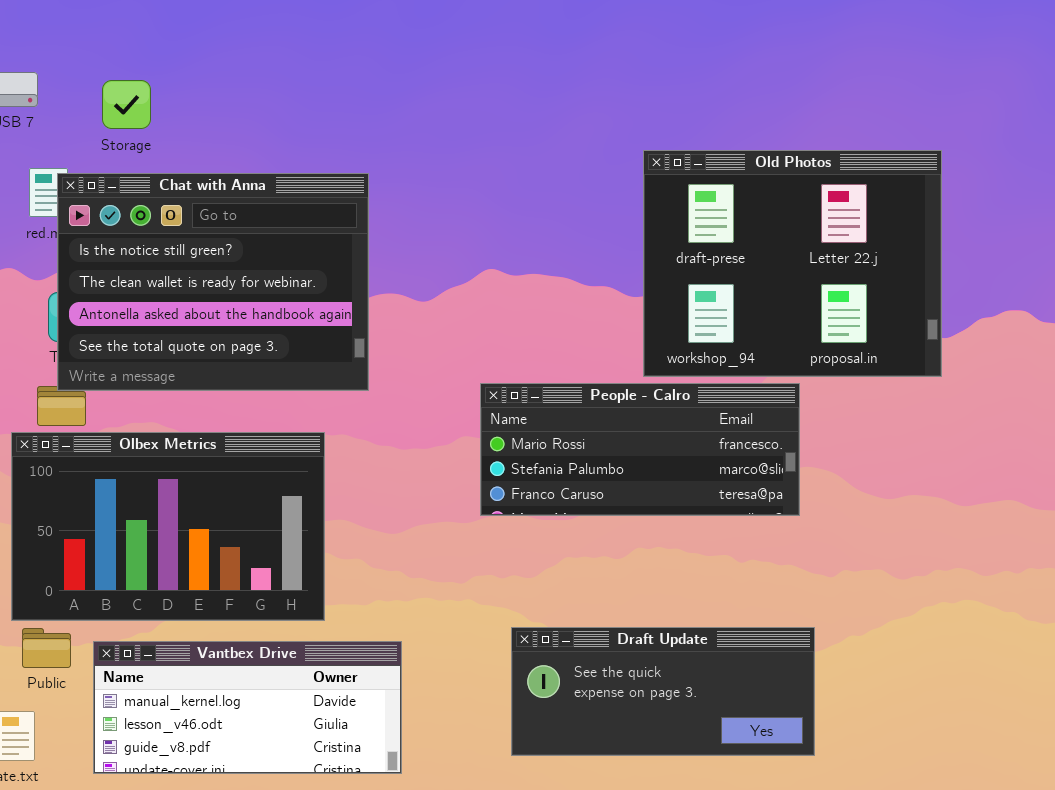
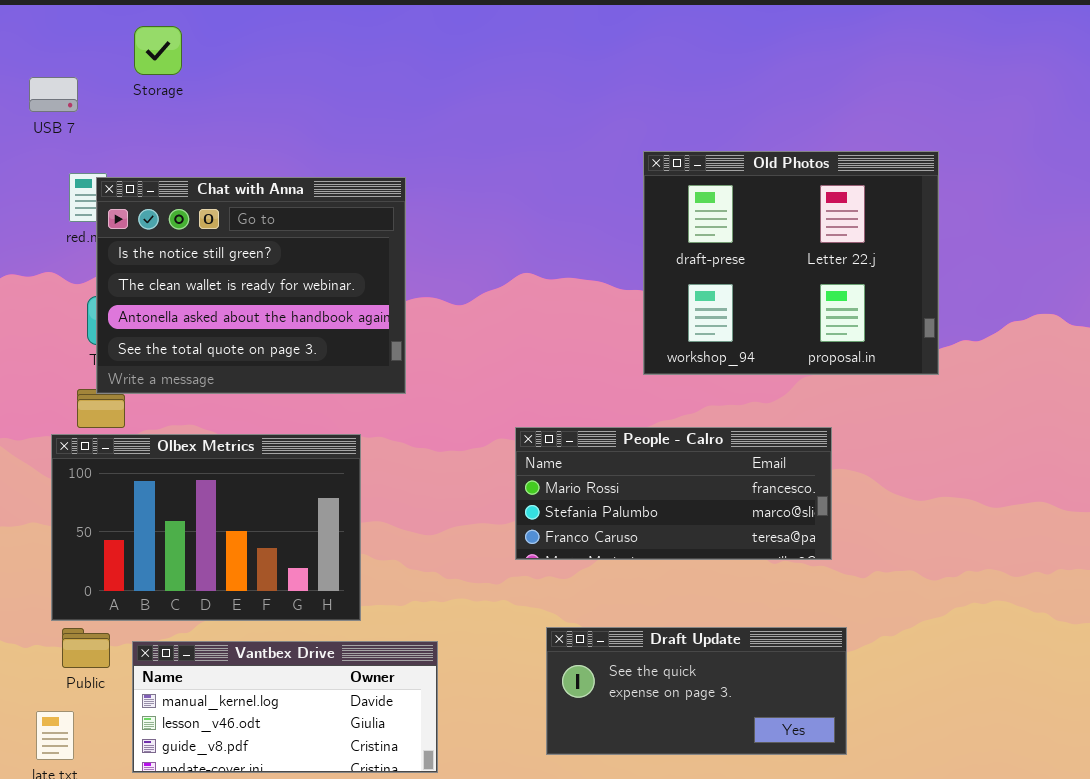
Storage: [102,80,151,129] -> [134,26,182,75], moved
Old Photos: [643,150,942,377] -> [643,151,939,375], moved
People - Calro: [480,383,800,516] -> [515,427,832,560], moved

